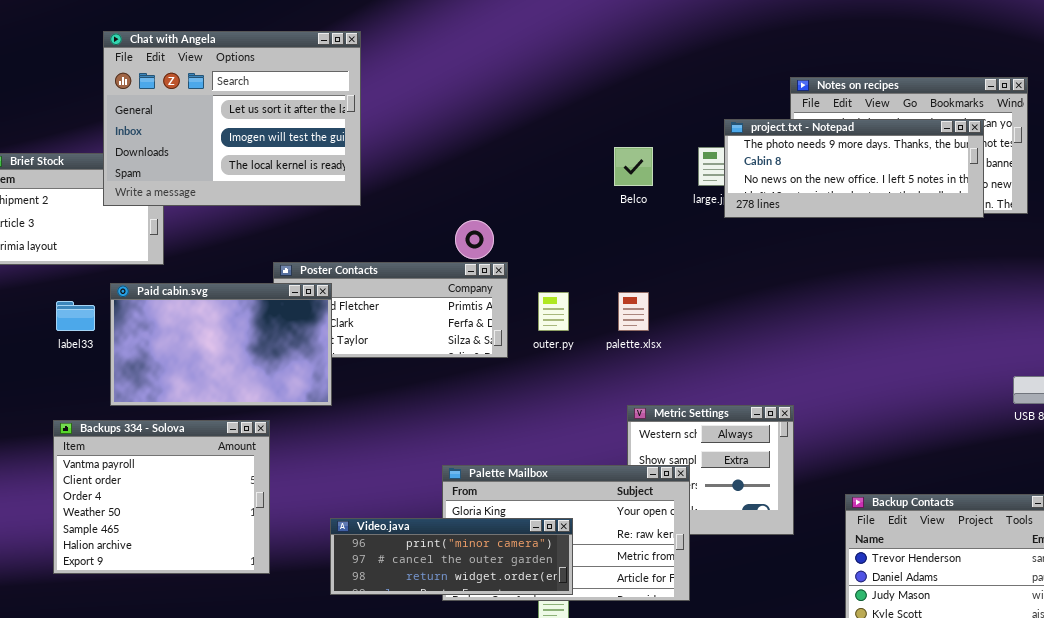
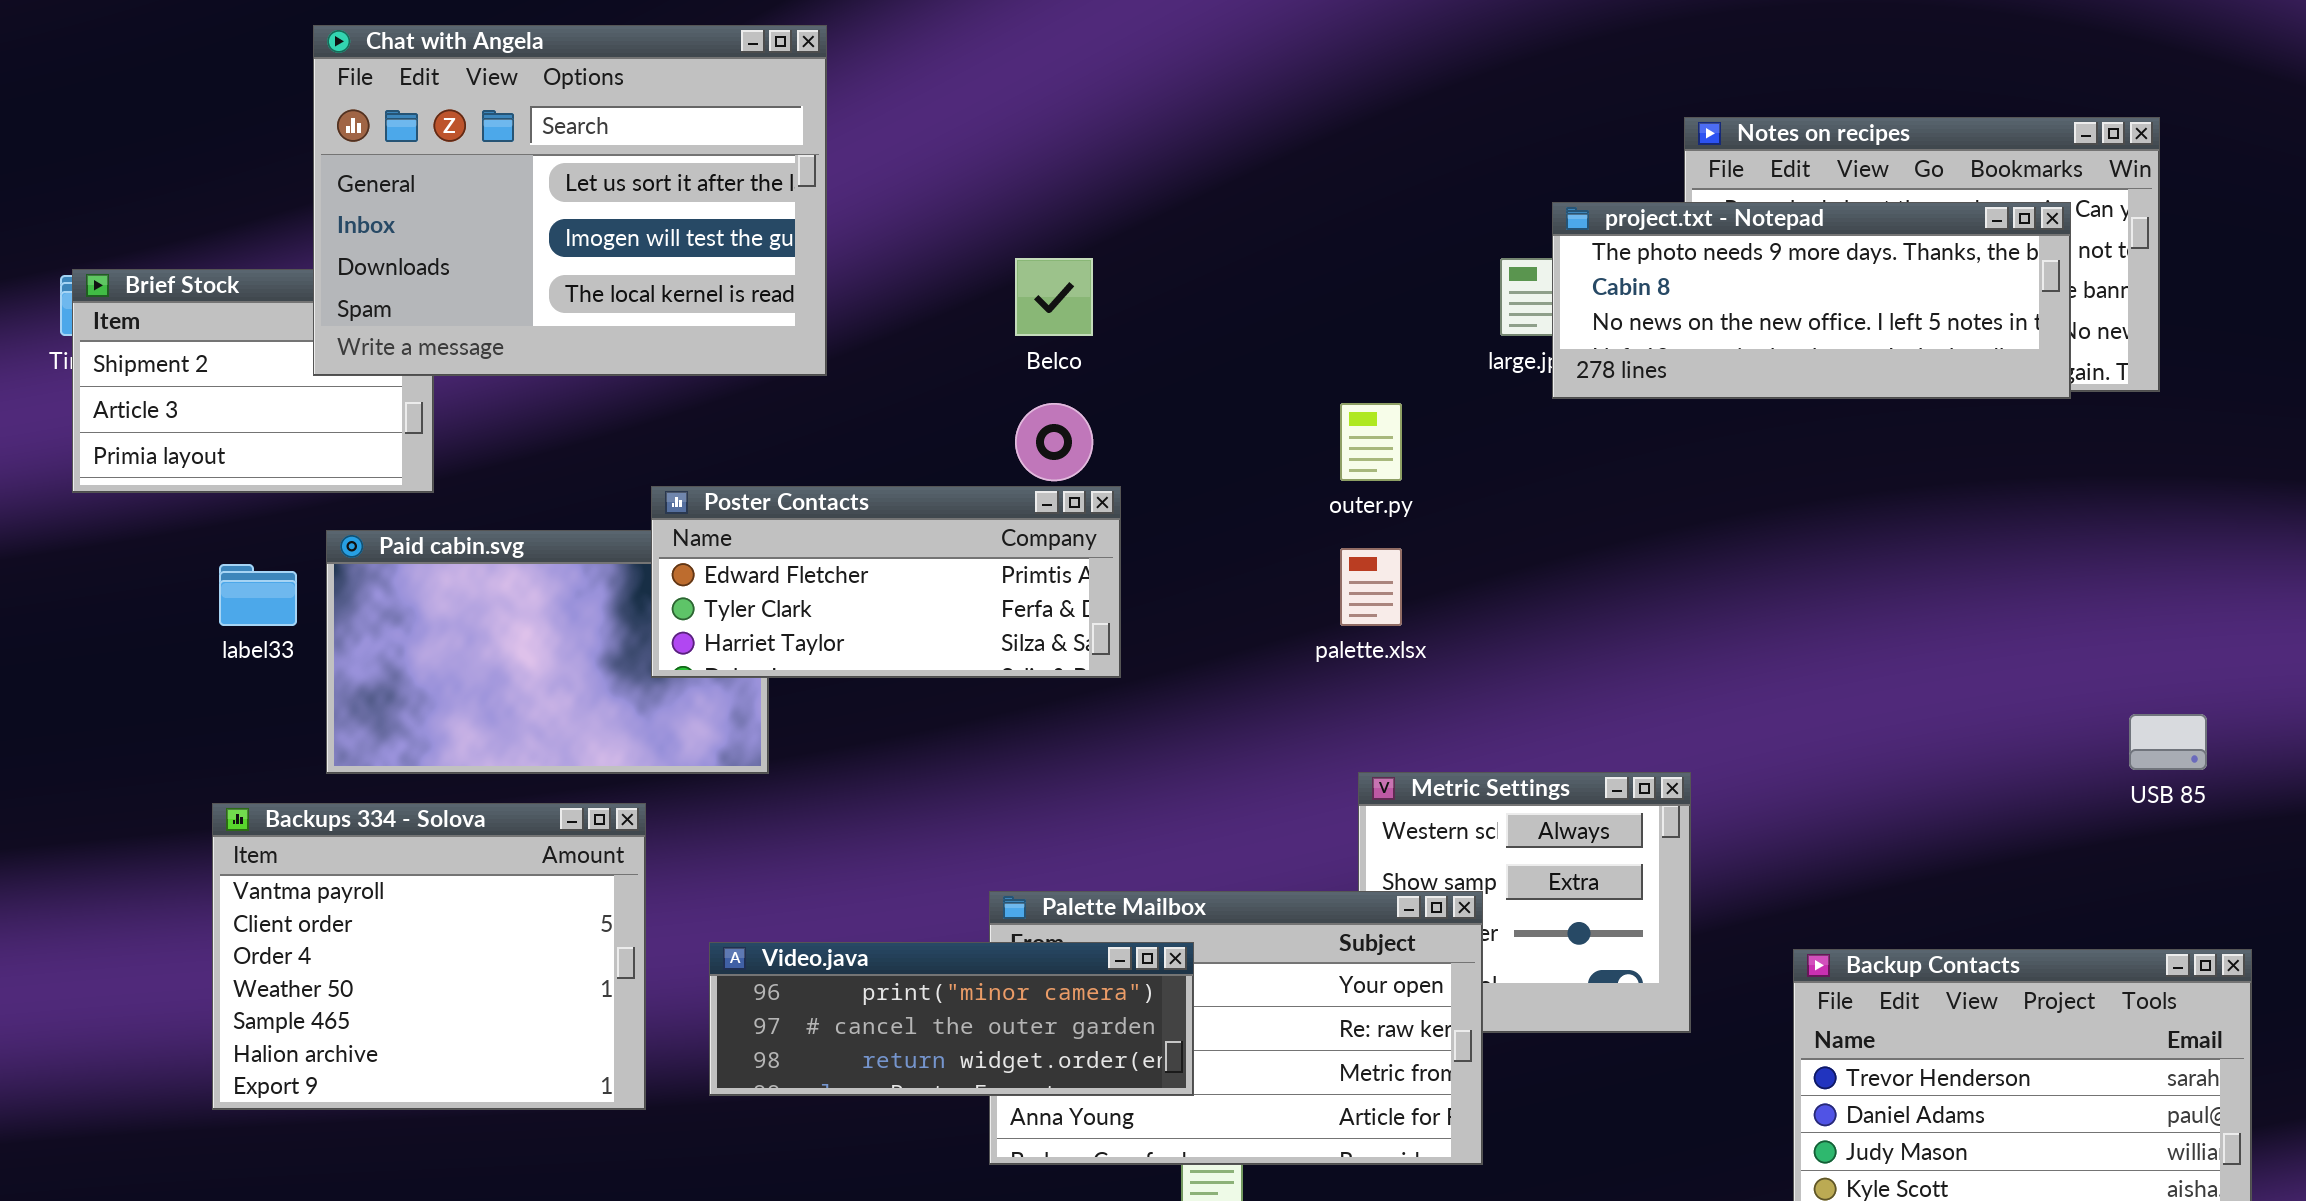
Belco: [614,147,653,186] -> [1015,258,1093,336], moved
Poster Contacts: [273,262,508,358] -> [651,486,1121,678], raised
outer.py: [538,292,569,331] -> [1340,403,1402,481], moved
Video.java: [330,518,573,595] -> [709,942,1194,1096], moved

